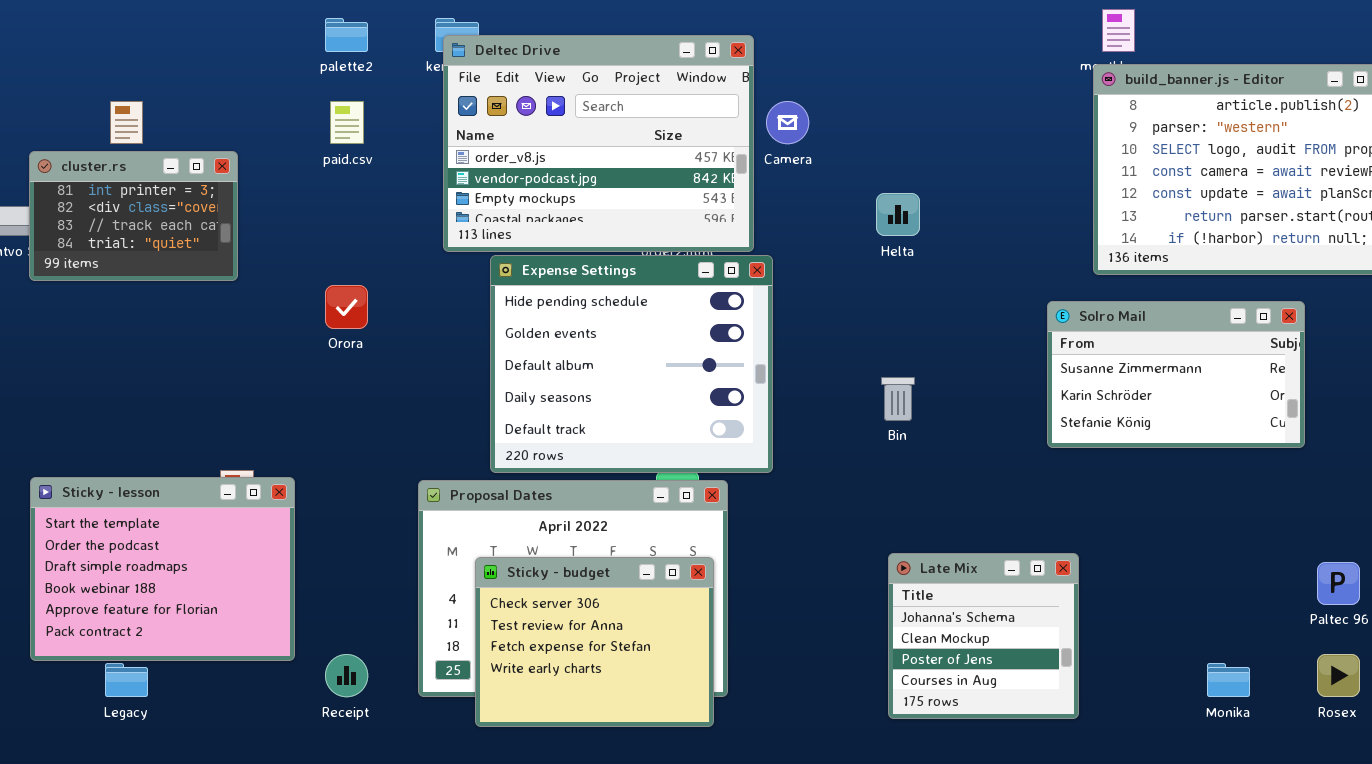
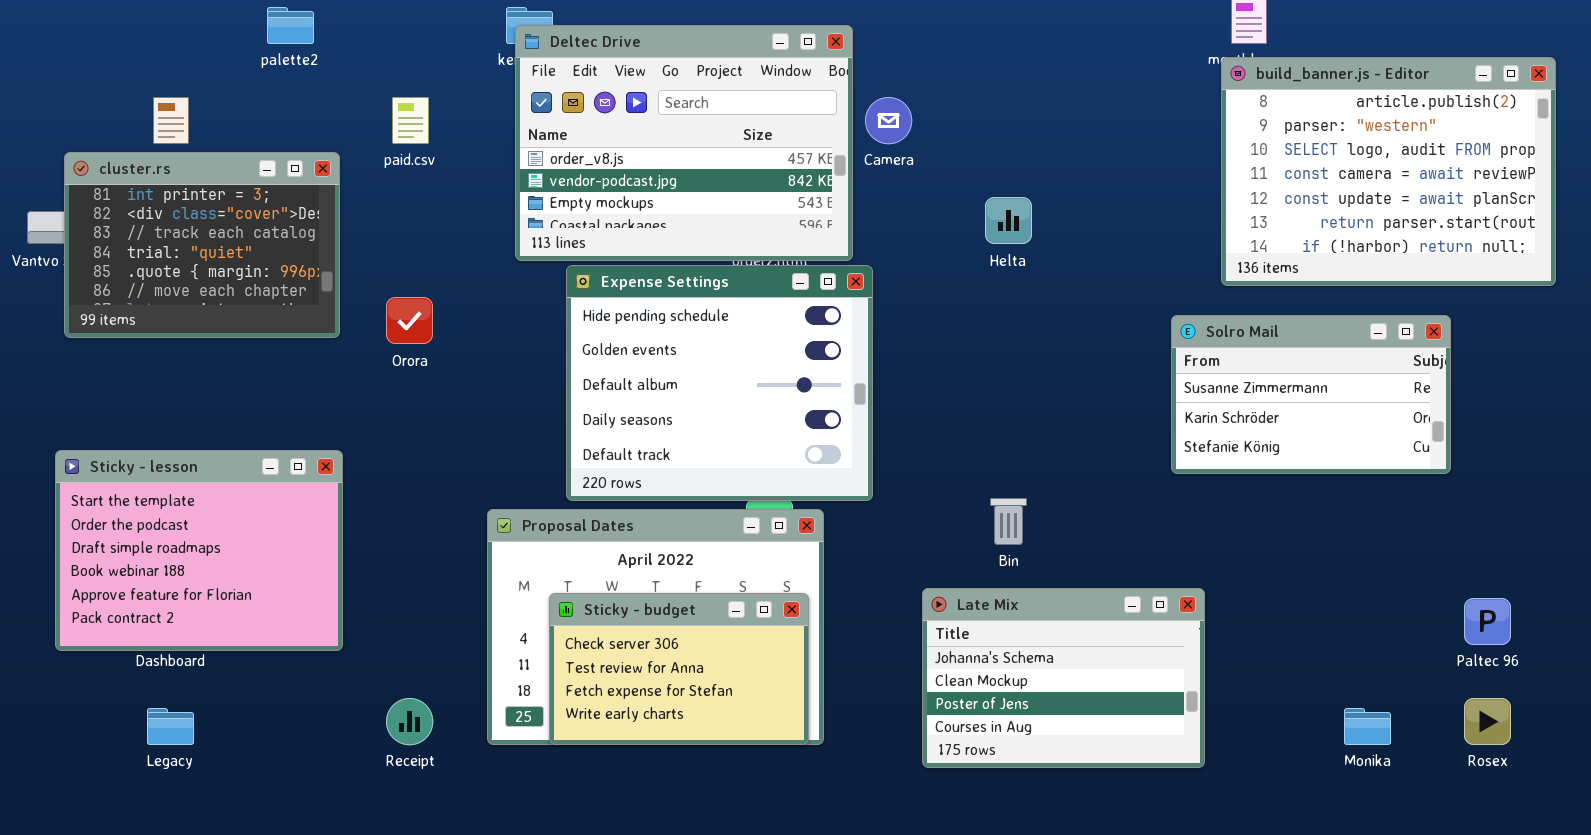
palette2: [325,18,368,52] -> [267,7,314,44], moved
cluster.rs: [29,151,238,281] -> [64,152,340,338], resized
Bin: [881,377,915,421] -> [990,498,1027,545], moved
Sticky - lesson: [30,477,295,661] -> [55,450,343,651], moved
Late Mix: [888,553,1079,719] -> [922,588,1205,768], resized
Sticky - budget: [475,557,714,727] -> [549,593,809,745], resized

